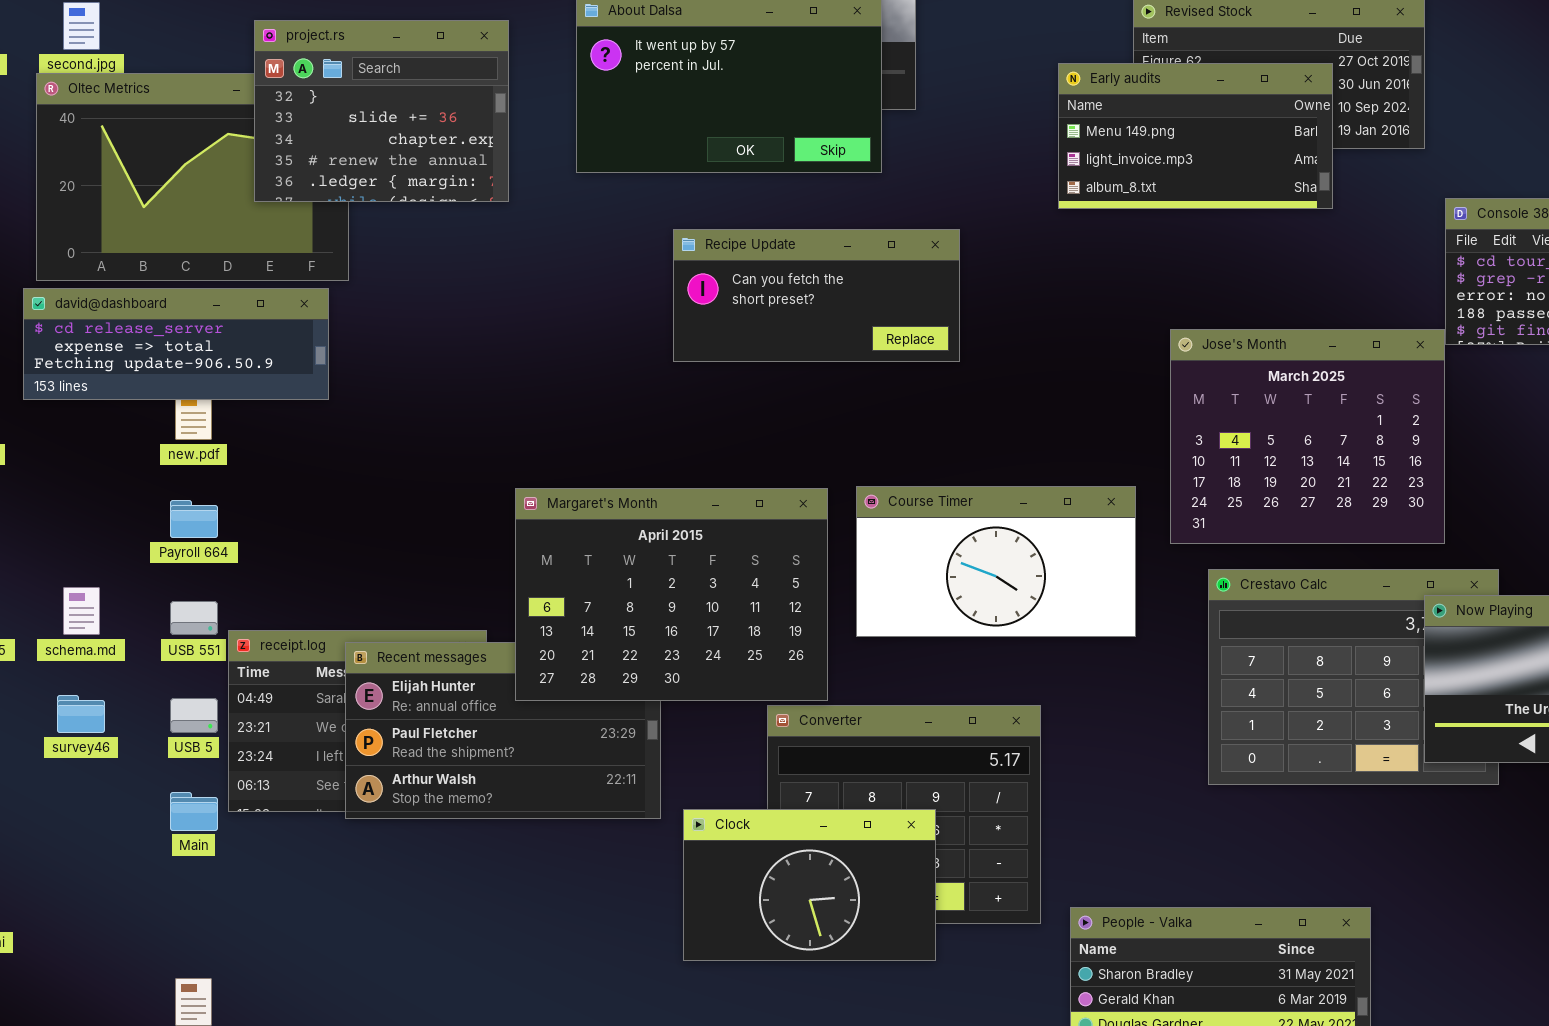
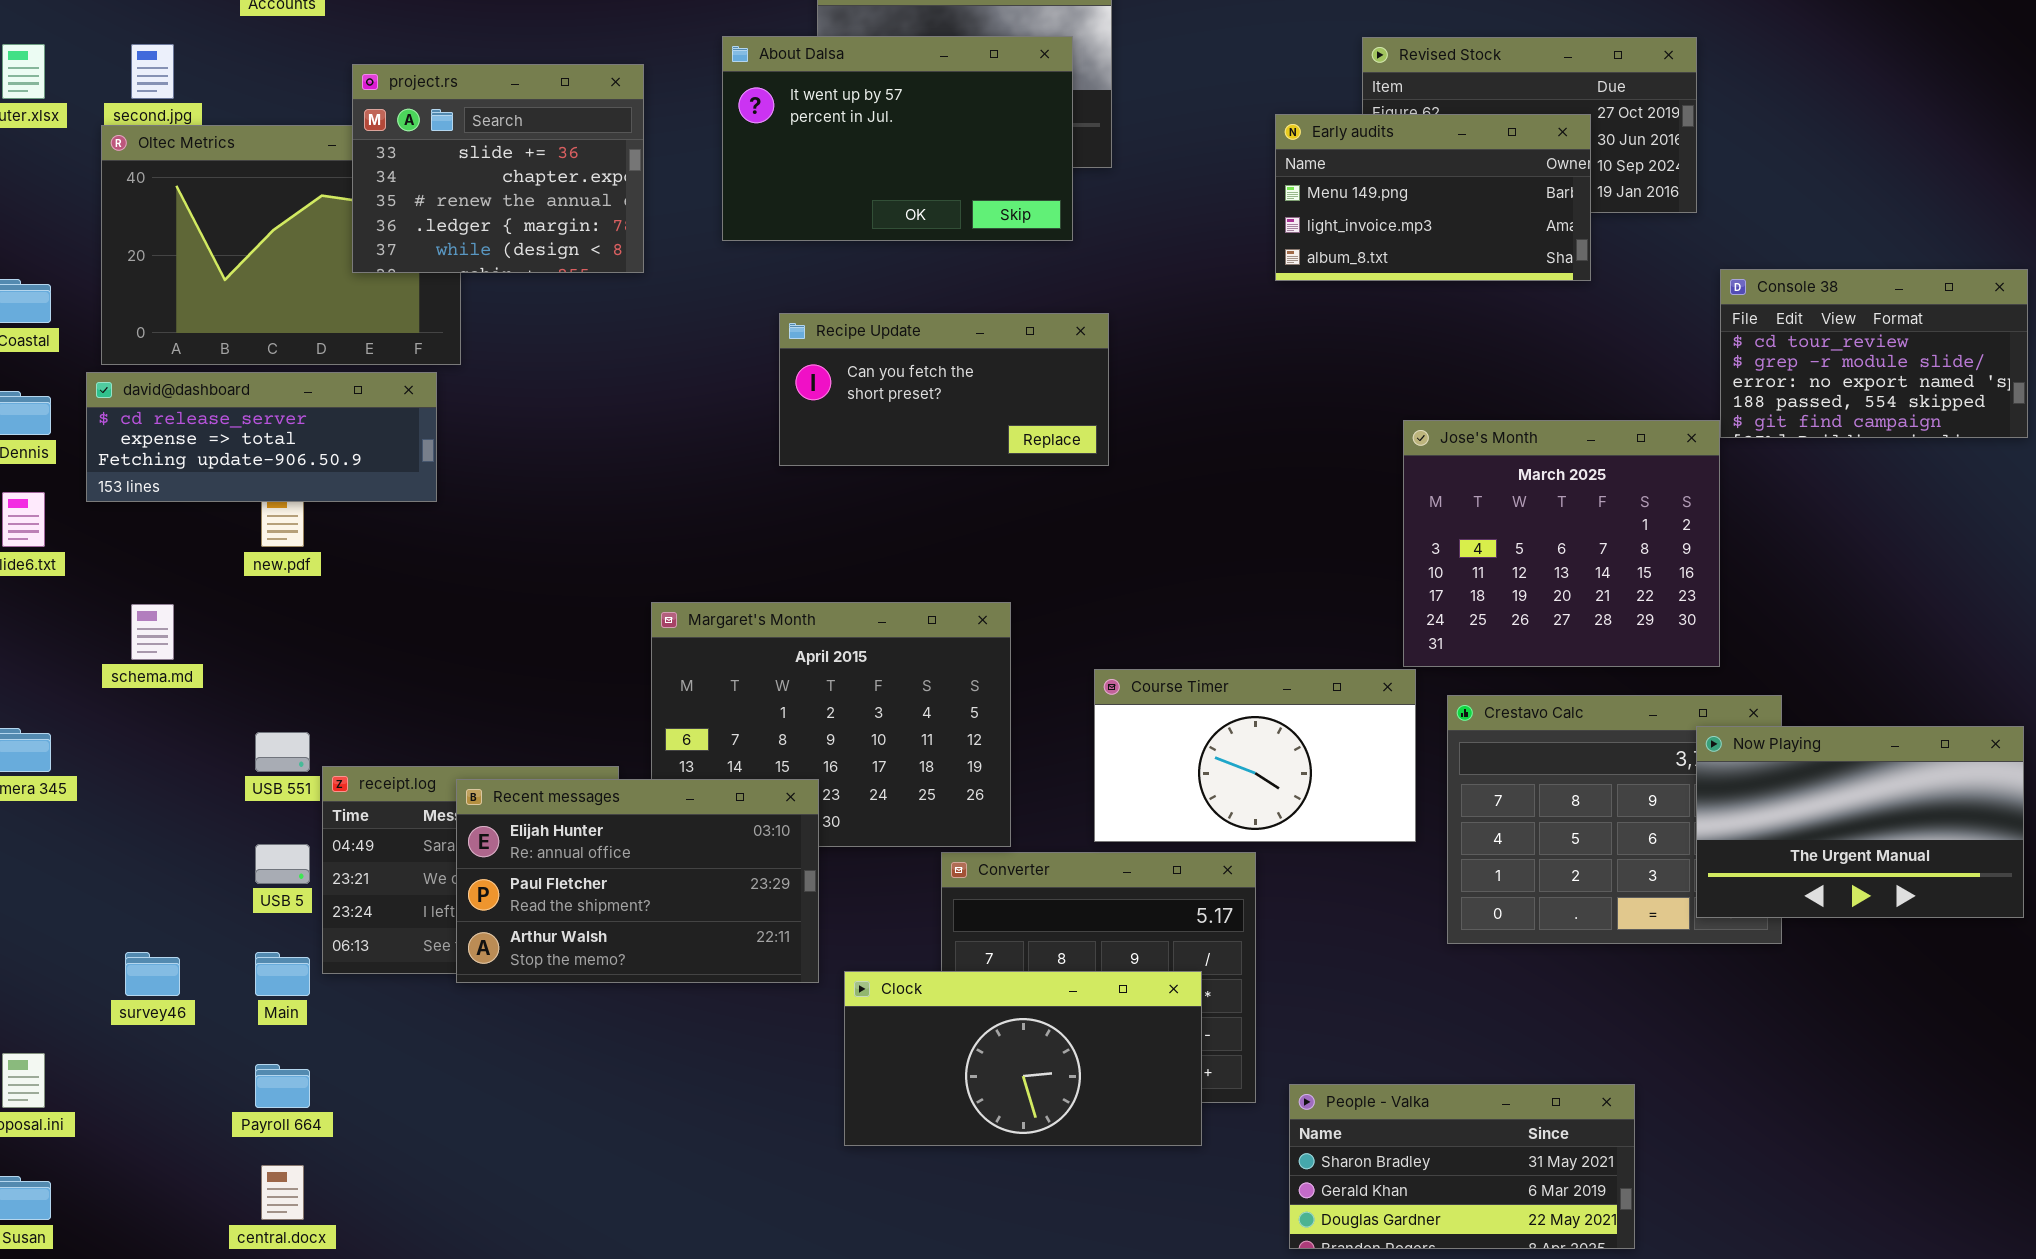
project.rs: [254,20,509,202] -> [352,64,644,273], scrolled down 1 row
Recipe Update: [673,229,960,362] -> [779,313,1109,466], moved
Course Timer: [856,486,1136,637] -> [1094,669,1416,842], moved
Payroll 664: [170,500,218,538] -> [255,1064,310,1108], moved
schema.md: [63,587,100,635] -> [131,604,174,660], moved
Recent messages: [345,642,661,819] -> [456,779,819,983], raised
survey46: [57,695,105,733] -> [125,952,180,996], moved
Clock: [683,809,936,961] -> [844,971,1202,1146], resized

